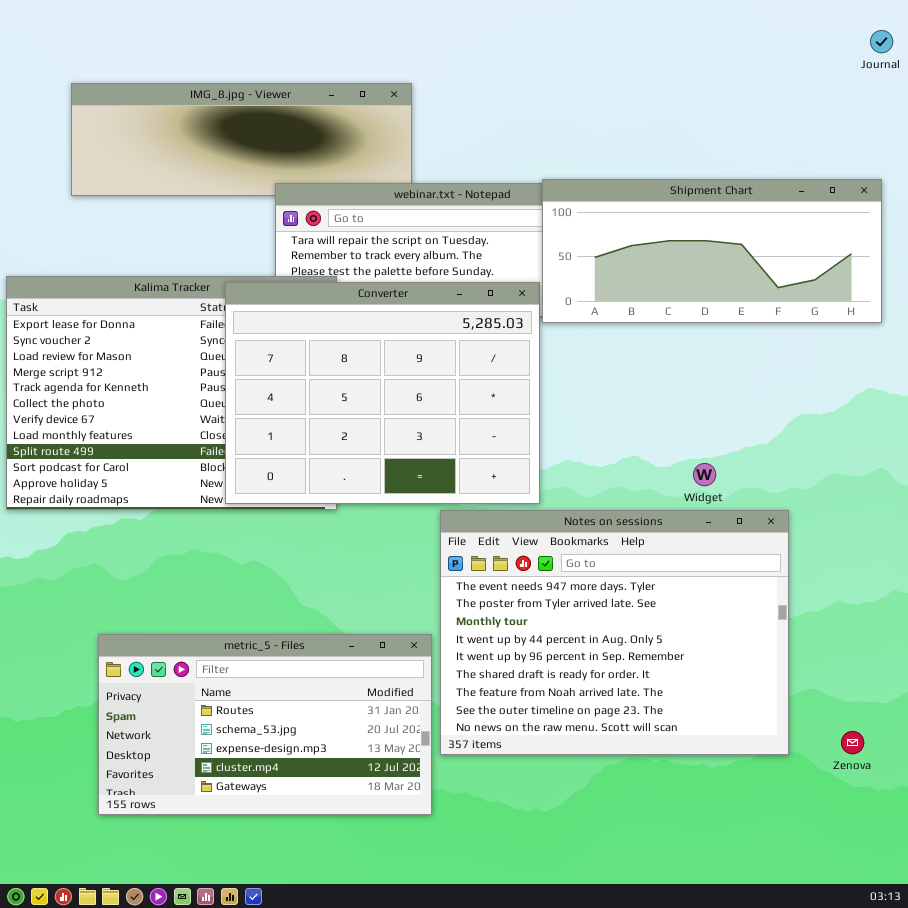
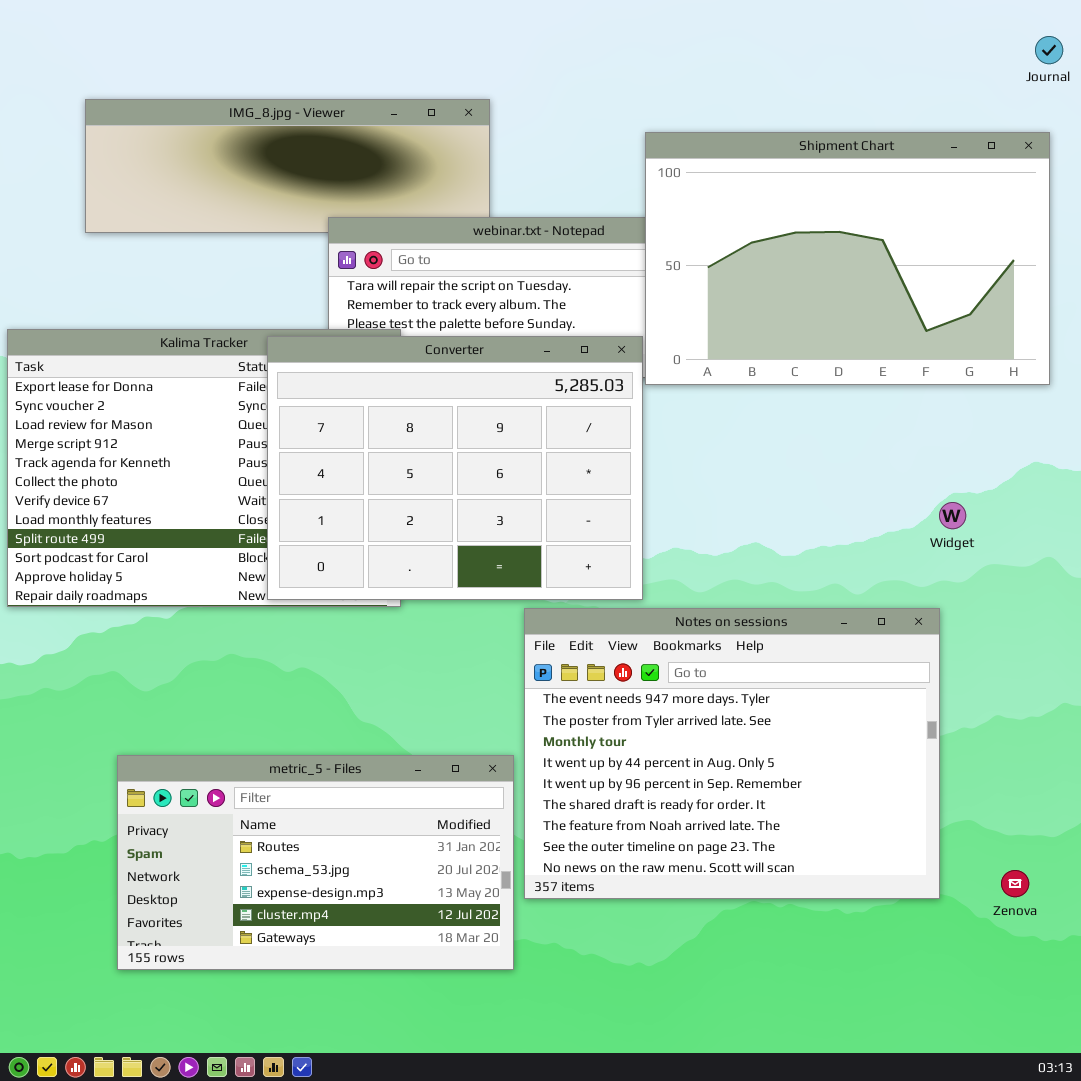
Shipment Chart: [542,179,882,323] -> [645,132,1050,385], resized
Widget: [693,463,716,486] -> [939,502,966,529], moved

